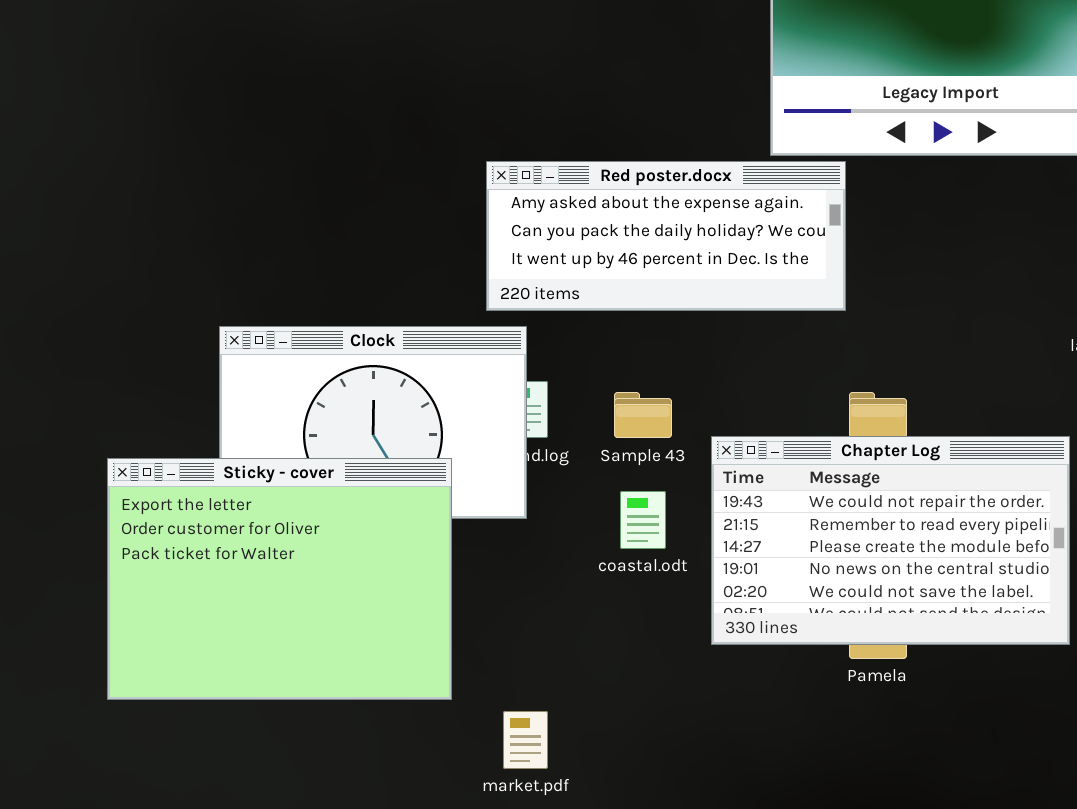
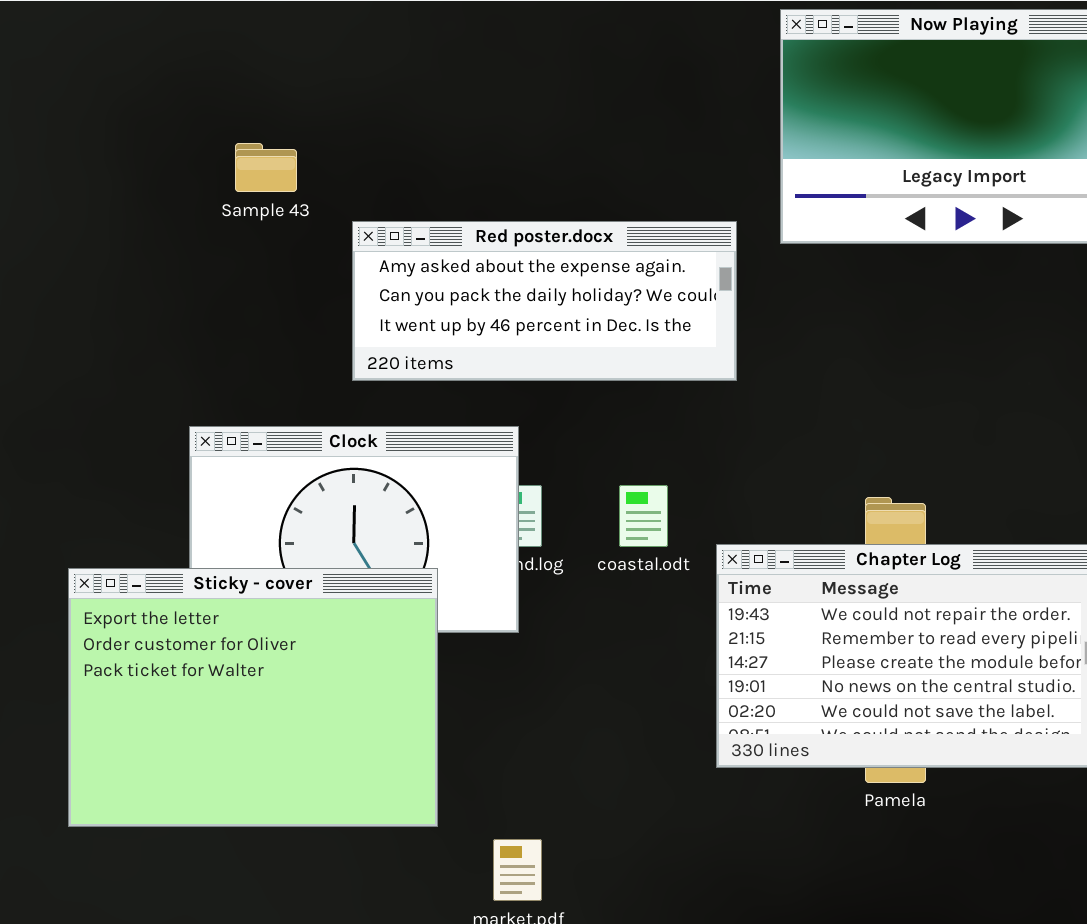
Red poster.docx: [486,161,846,311] -> [352,221,737,381], moved
Sample 43: [614,392,672,438] -> [235,143,297,192], moved
coastal.odt: [620,491,666,549] -> [619,485,668,547], moved

